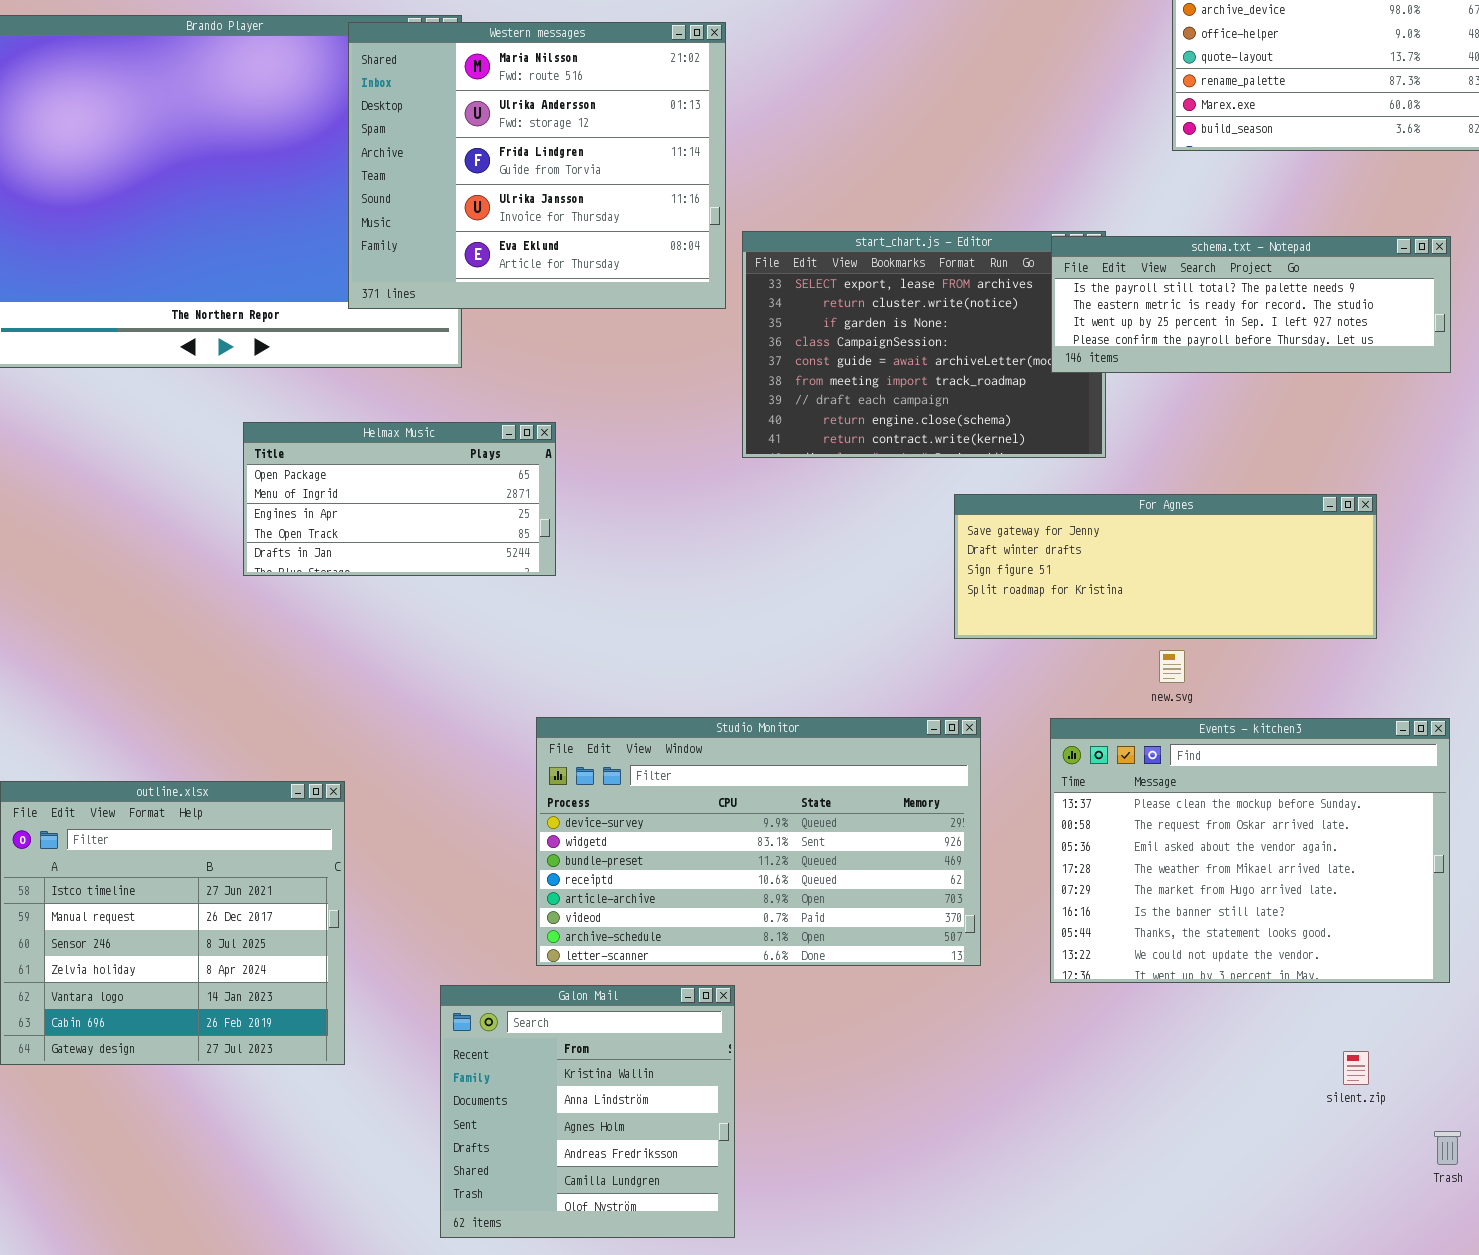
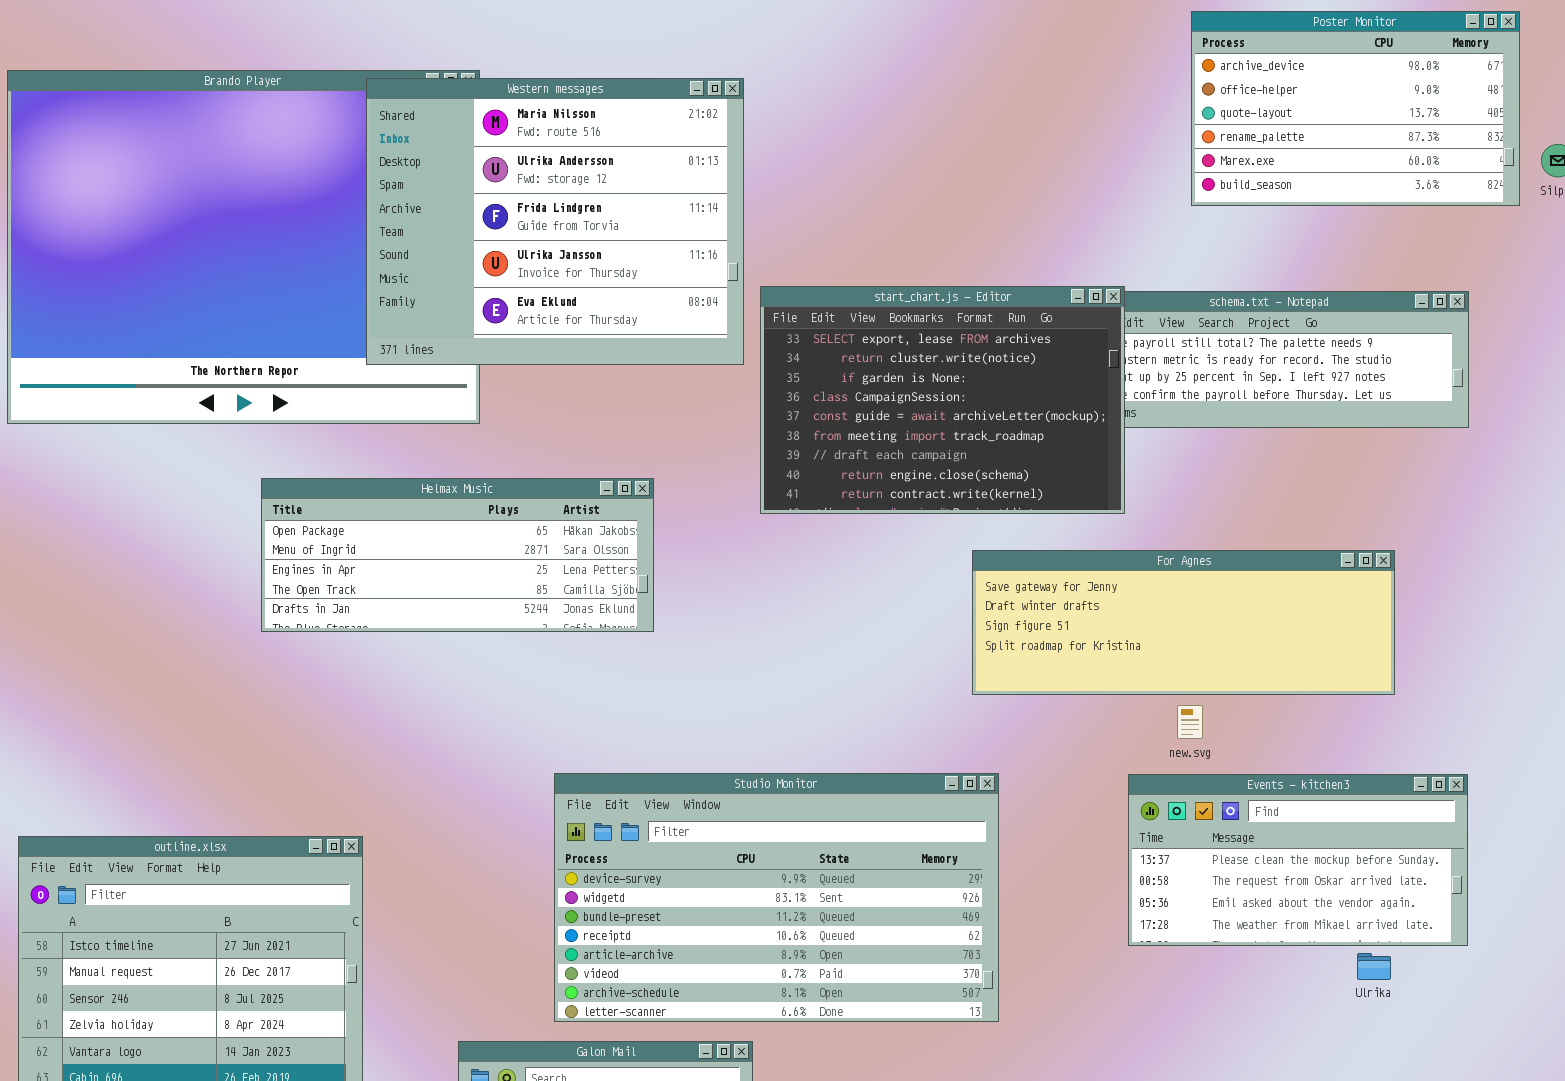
start_chart.js - Editor: [742,231,1106,458] -> [760,286,1125,514], raised
Helmax Music: [243,422,556,576] -> [261,478,654,632], resized
Events - kitchen3: [1050,718,1450,983] -> [1128,774,1468,946], resized

